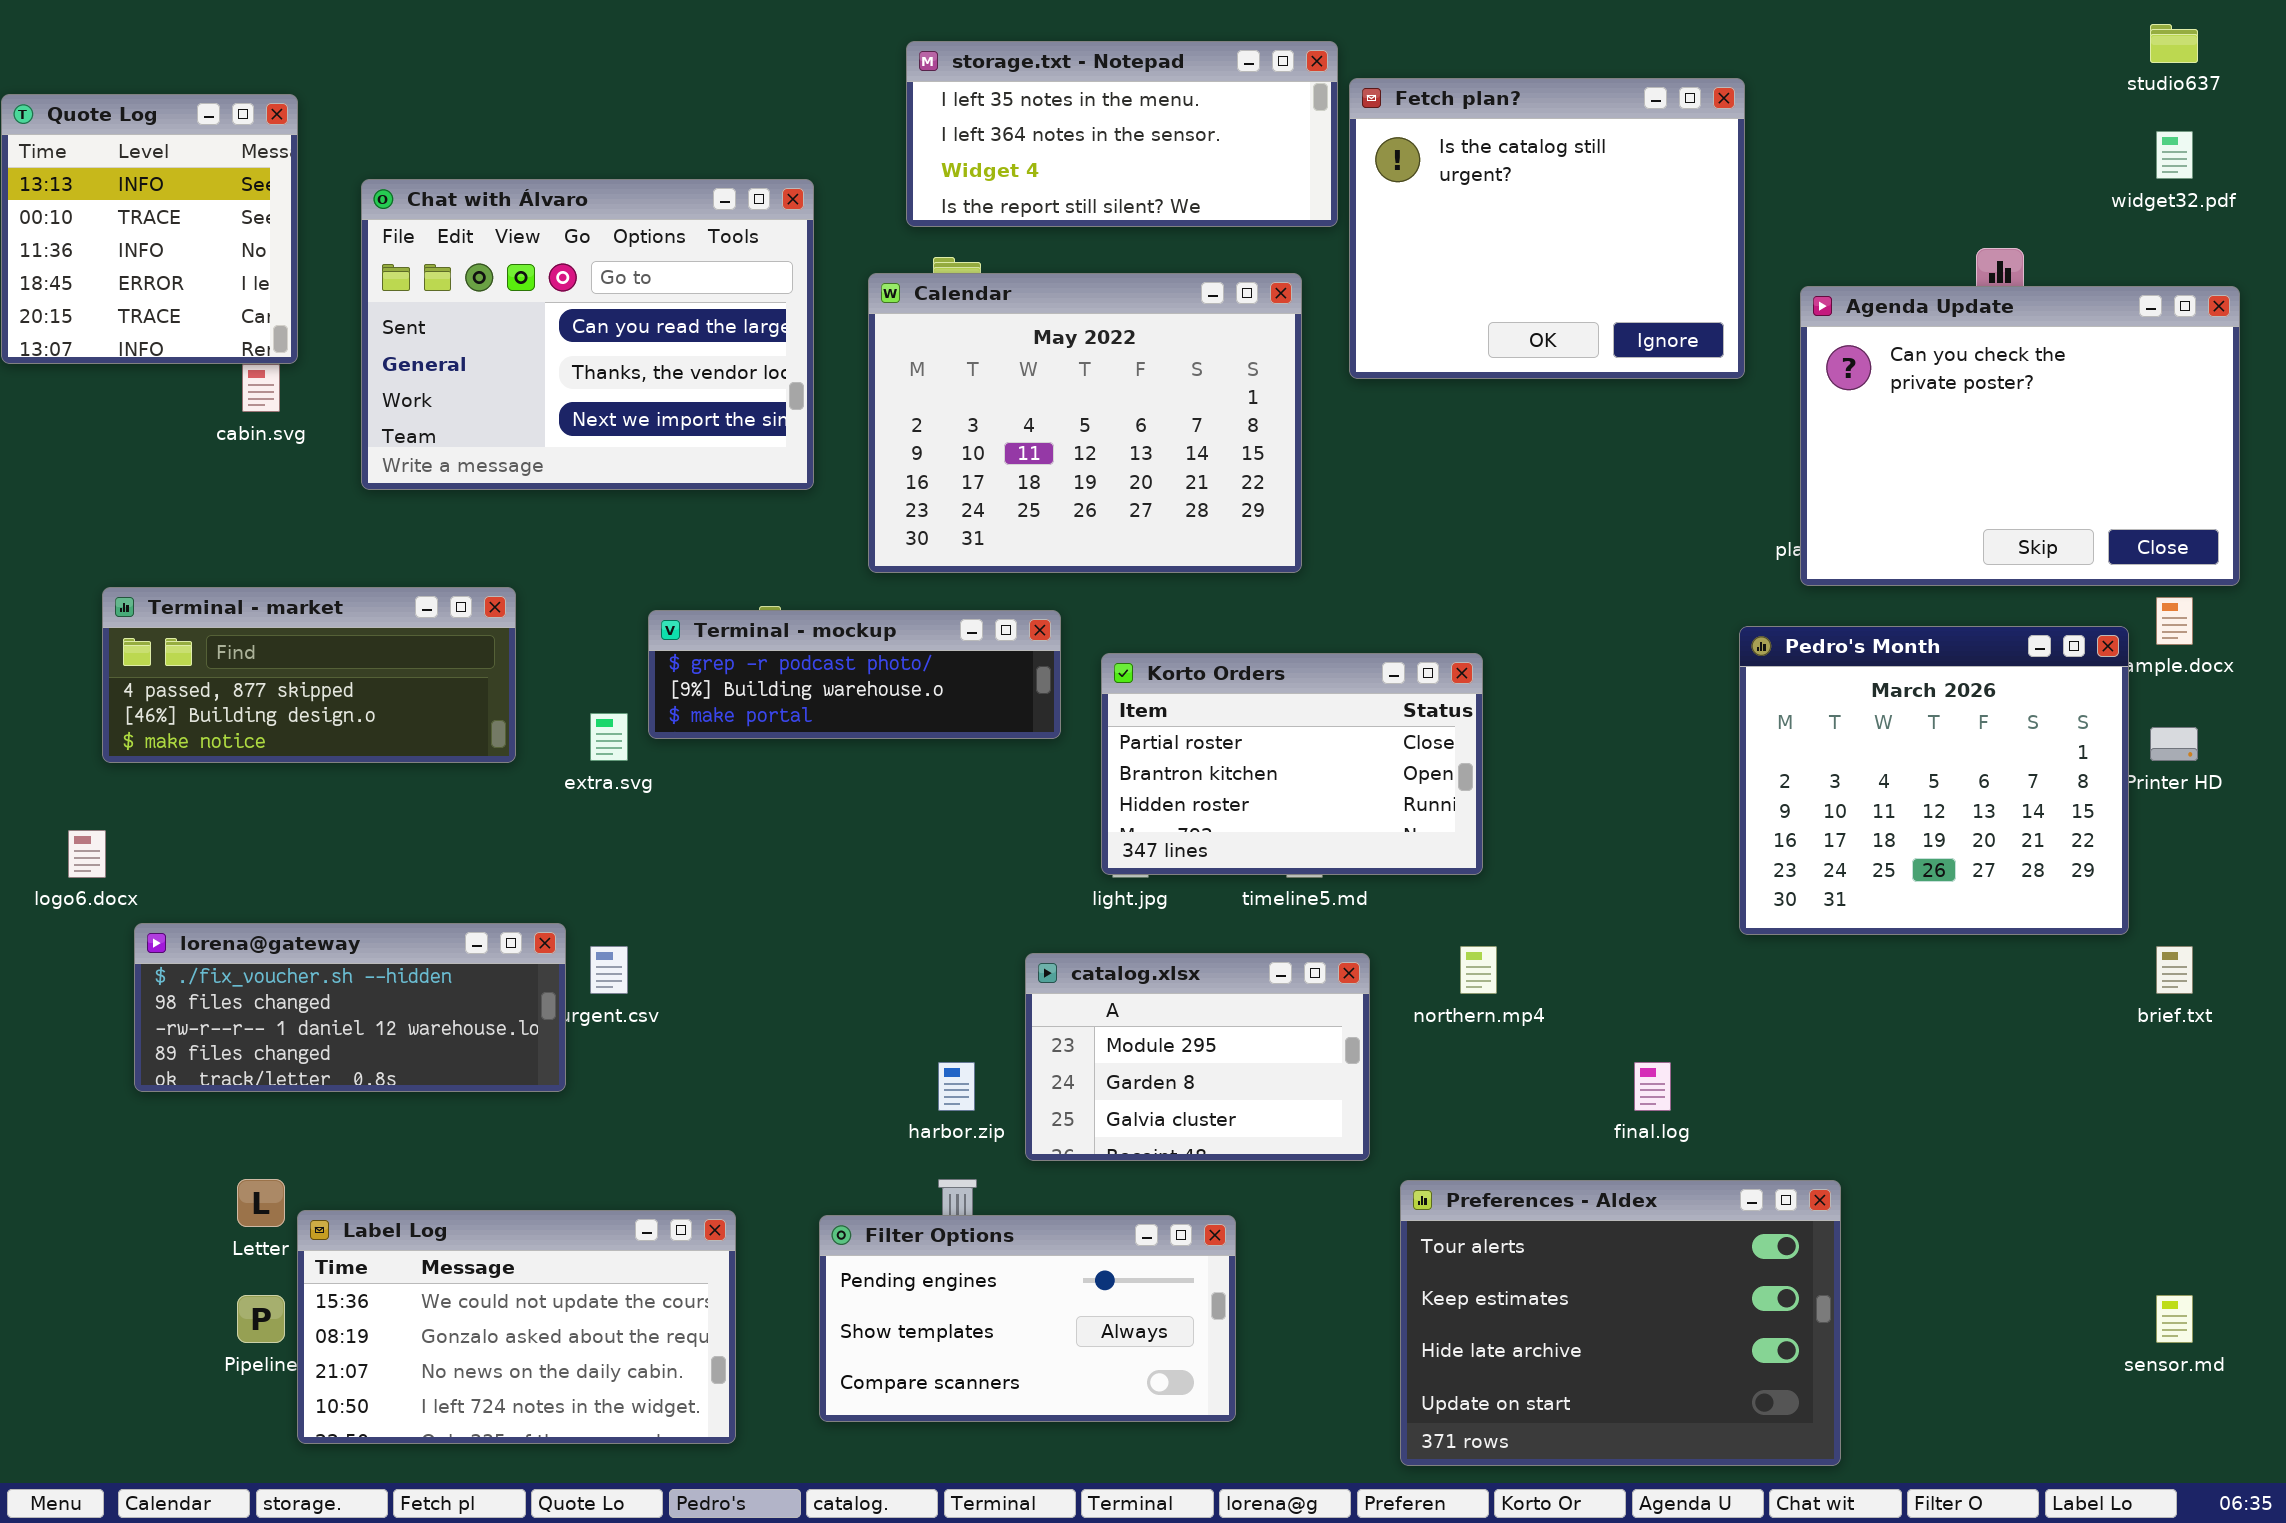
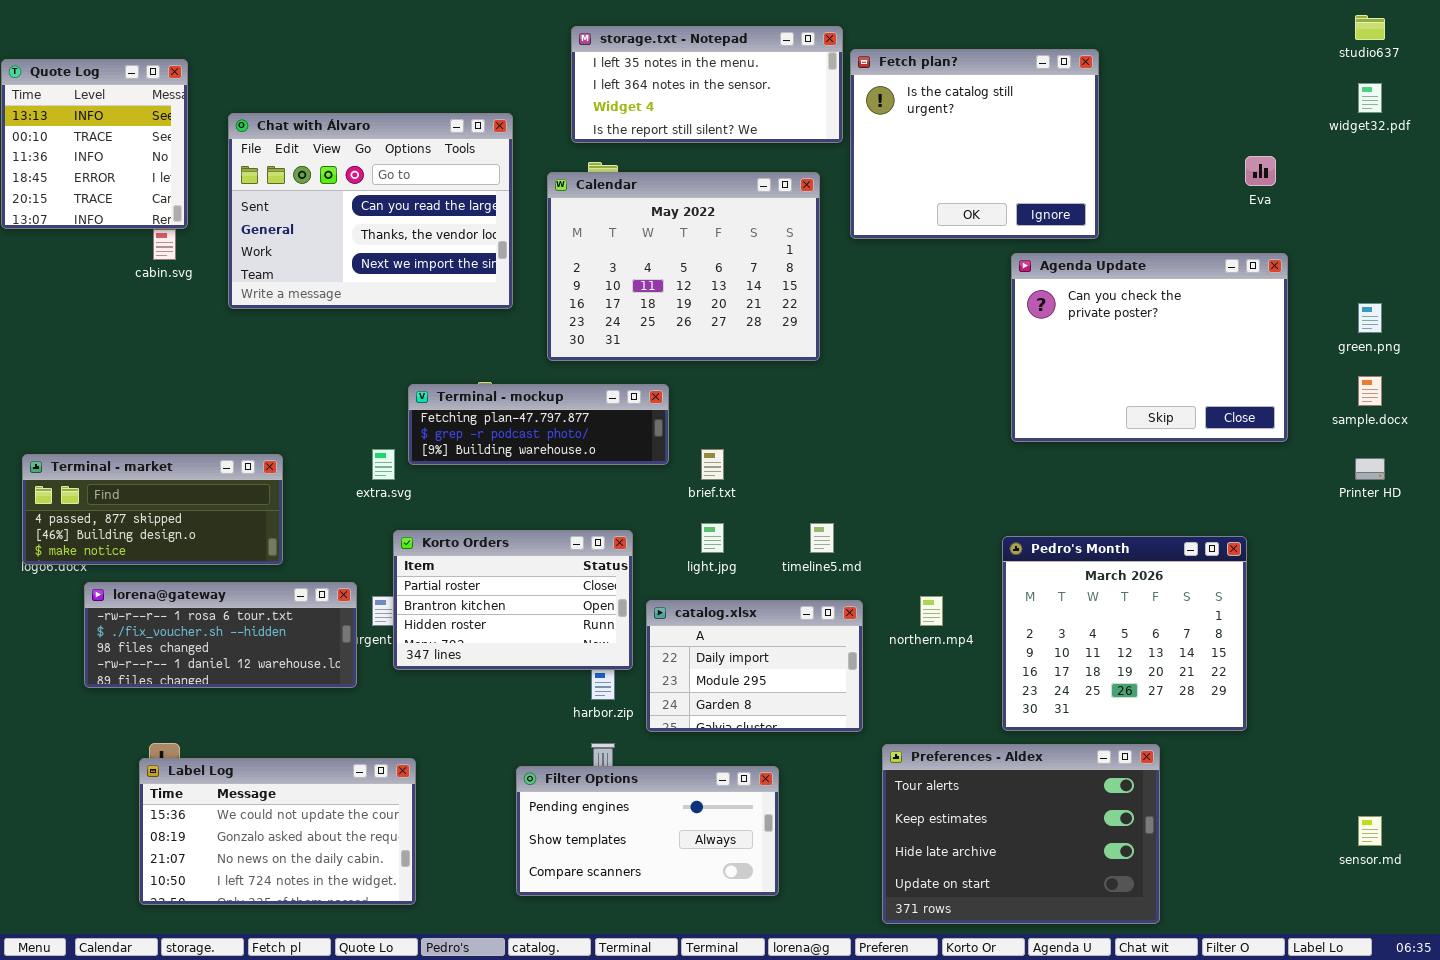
Agenda Update: [1800,286,2240,586] -> [1011,253,1288,442], moved
Terminal - market: [102,587,516,763] -> [22,454,283,565], moved
Terminal - mockup: [648,610,1061,739] -> [408,384,669,465], scrolled up 1 row
Pedro's Month: [1739,626,2129,935] -> [1002,536,1247,731], moved
Korto Orders: [1101,653,1483,875] -> [393,530,633,670], moved
lorena@gateway: [134,923,566,1092] -> [84,582,357,688], scrolled up 1 row
brief.txt: [2156,946,2193,994] -> [701,449,724,480], moved
catalog.xlsx: [1025,953,1370,1161] -> [646,600,863,732], scrolled up 1 row
Label Log: [297,1210,736,1444] -> [139,758,416,905], moved

